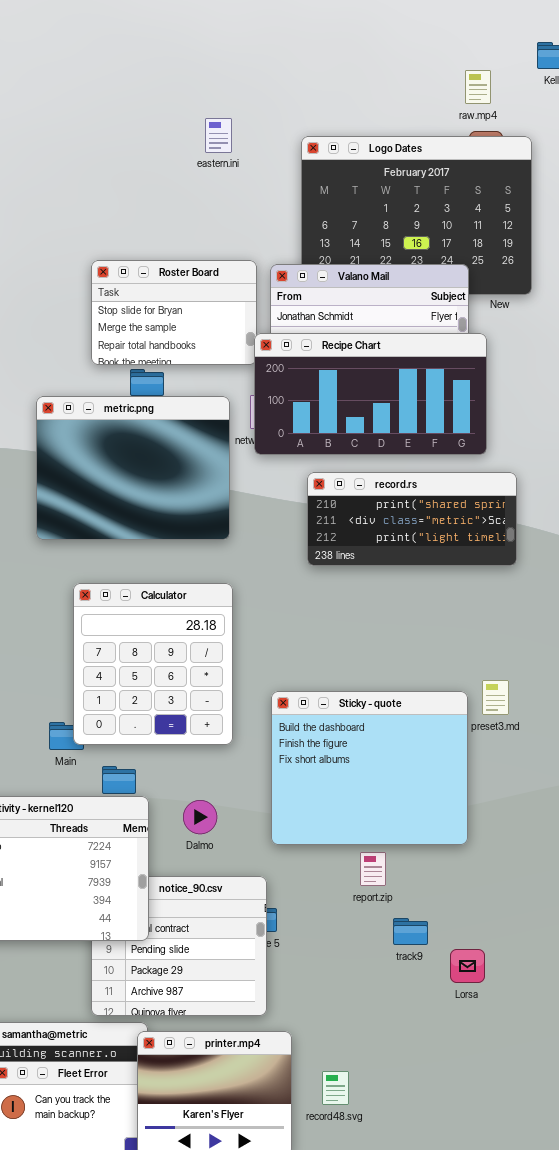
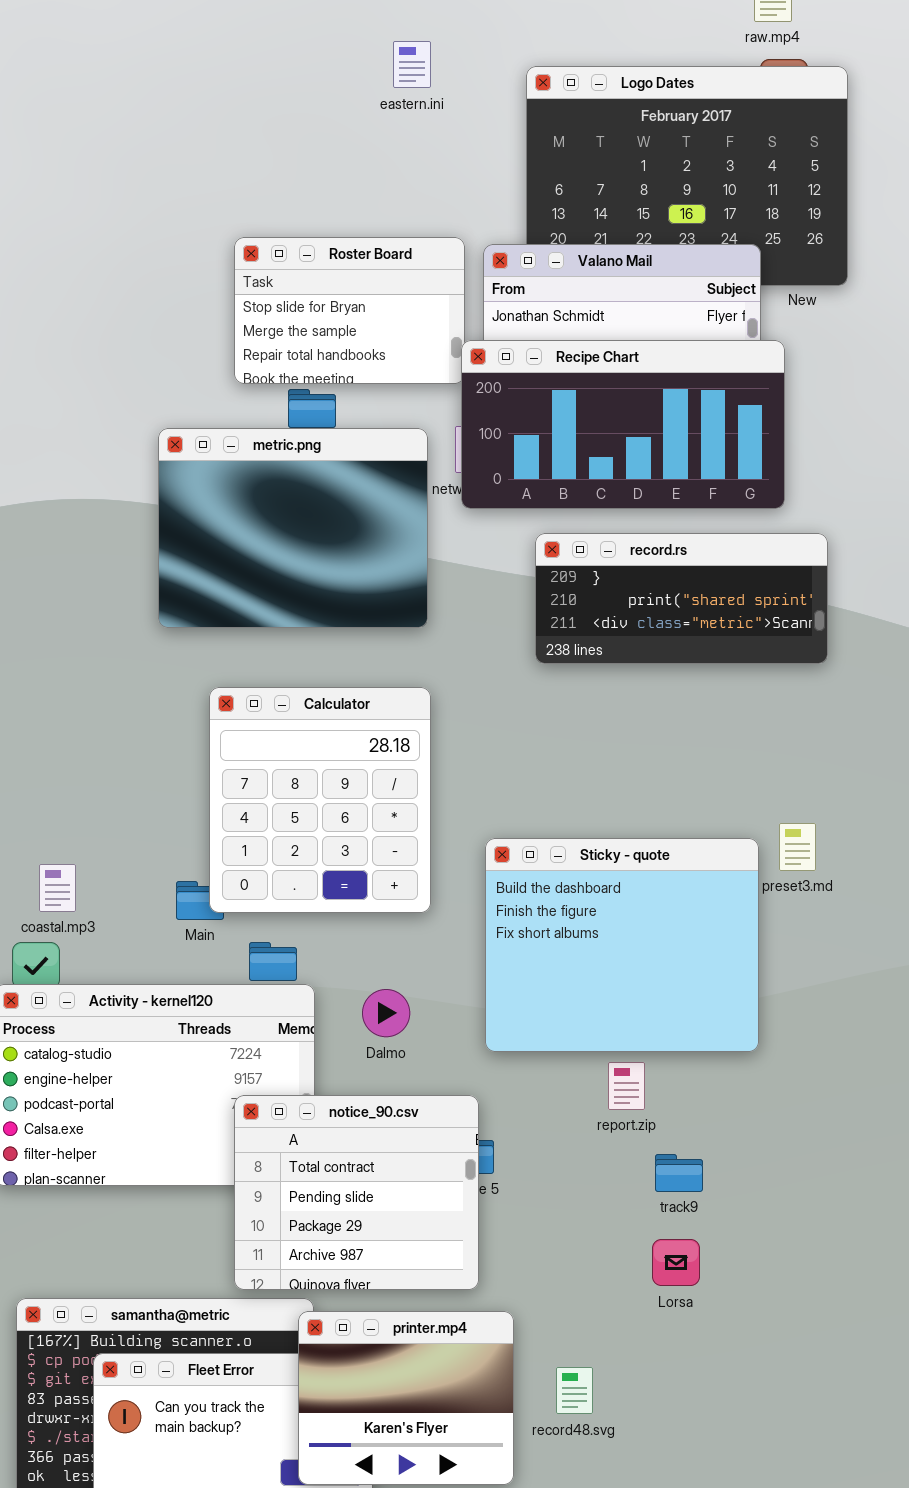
record.rs: [307,472,517,566] -> [535,533,828,664], scrolled up 1 row
notice_90.csv: [91,876,267,1016] -> [234,1095,479,1290], raised
Lorsa: [450,949,485,983] -> [652,1239,700,1286], moved

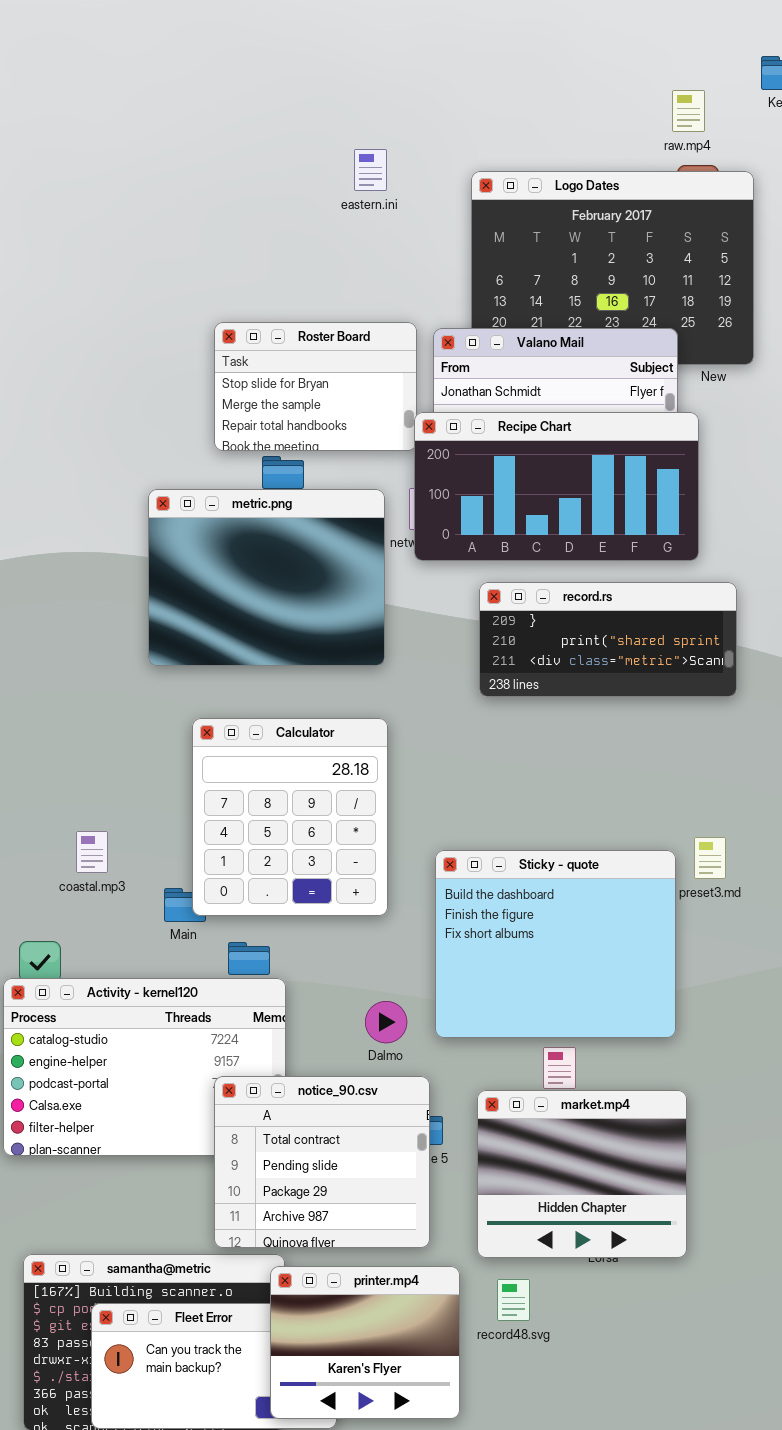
coastal.mp3: [39,864,76,912] -> [76,831,108,873], moved
Dalmo: [362,989,410,1037] -> [365,1001,407,1043], moved
market.mp4: none -> [477,1090,687,1258], opened
record48.svg: [556,1367,593,1414] -> [497,1279,530,1321], moved

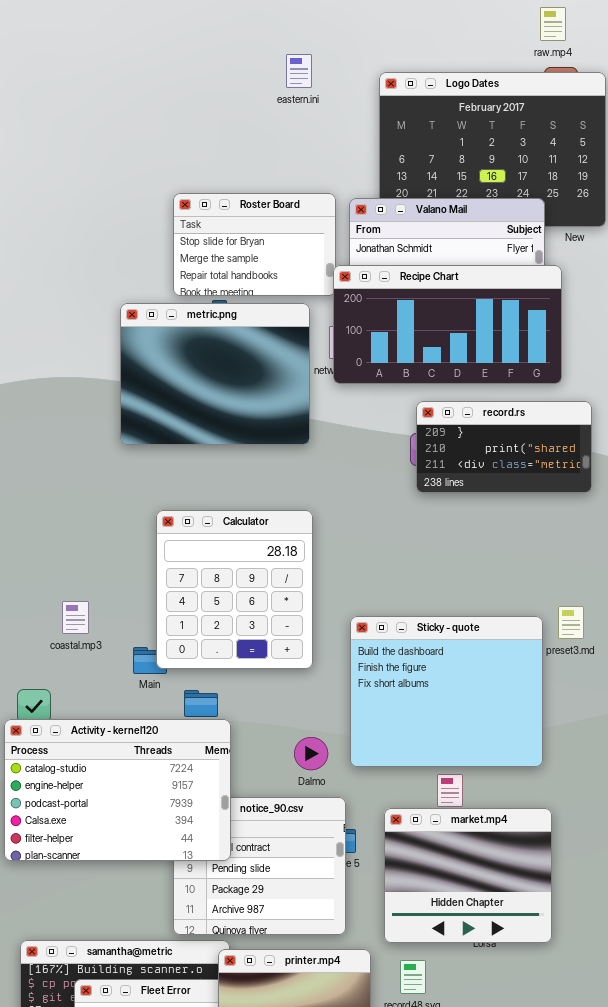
metric.png: [148,489,385,666] -> [120,303,310,445], moved
record.rs: [479,582,737,697] -> [416,401,592,493], resized
Activity - kernel120: [3,978,286,1156] -> [4,719,231,861], raised

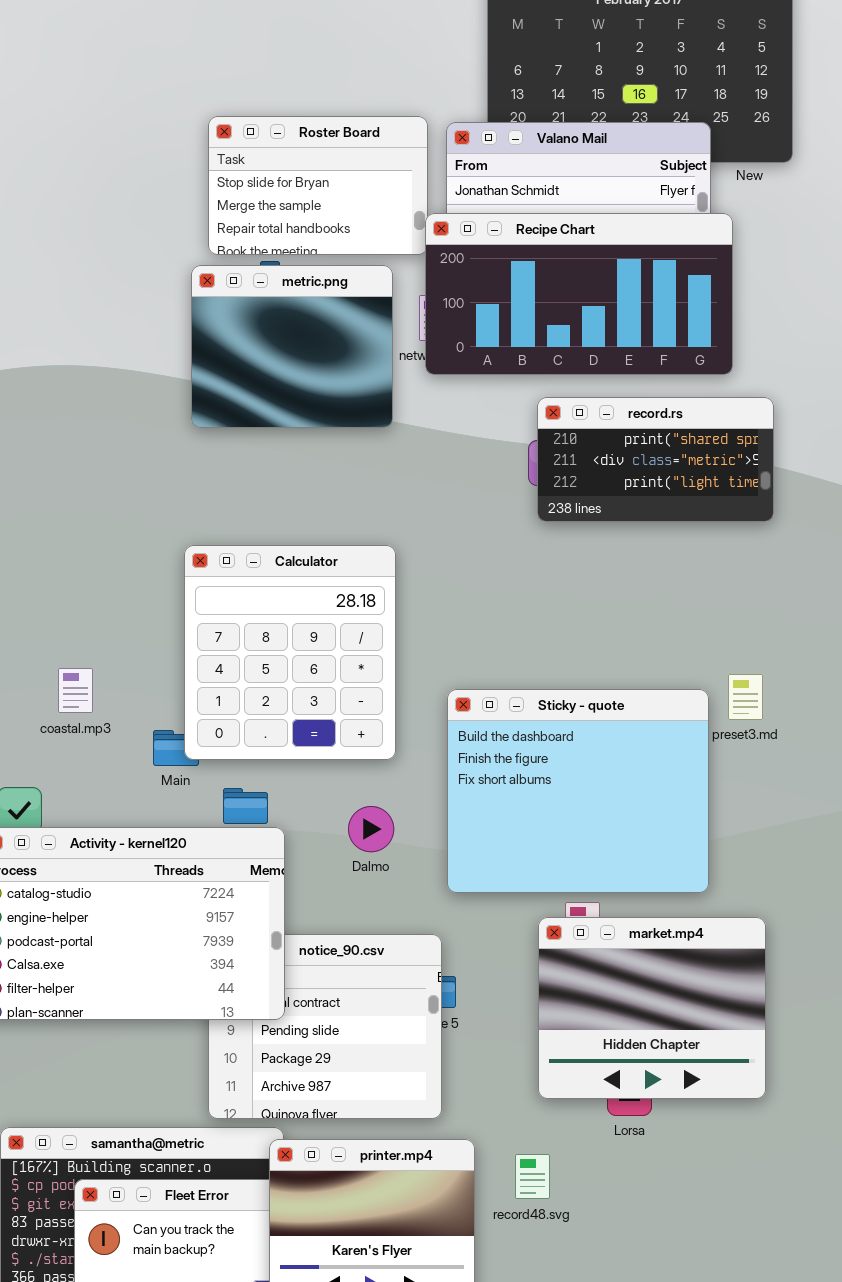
metric.png: [120,303,310,445] -> [191,265,393,428], resized
record.rs: [416,401,592,493] -> [537,397,774,522], scrolled down 1 row
Dalmo: [294,737,328,770] -> [348,806,394,852], moved
market.mp4: [384,808,552,943] -> [538,917,766,1099], moved

